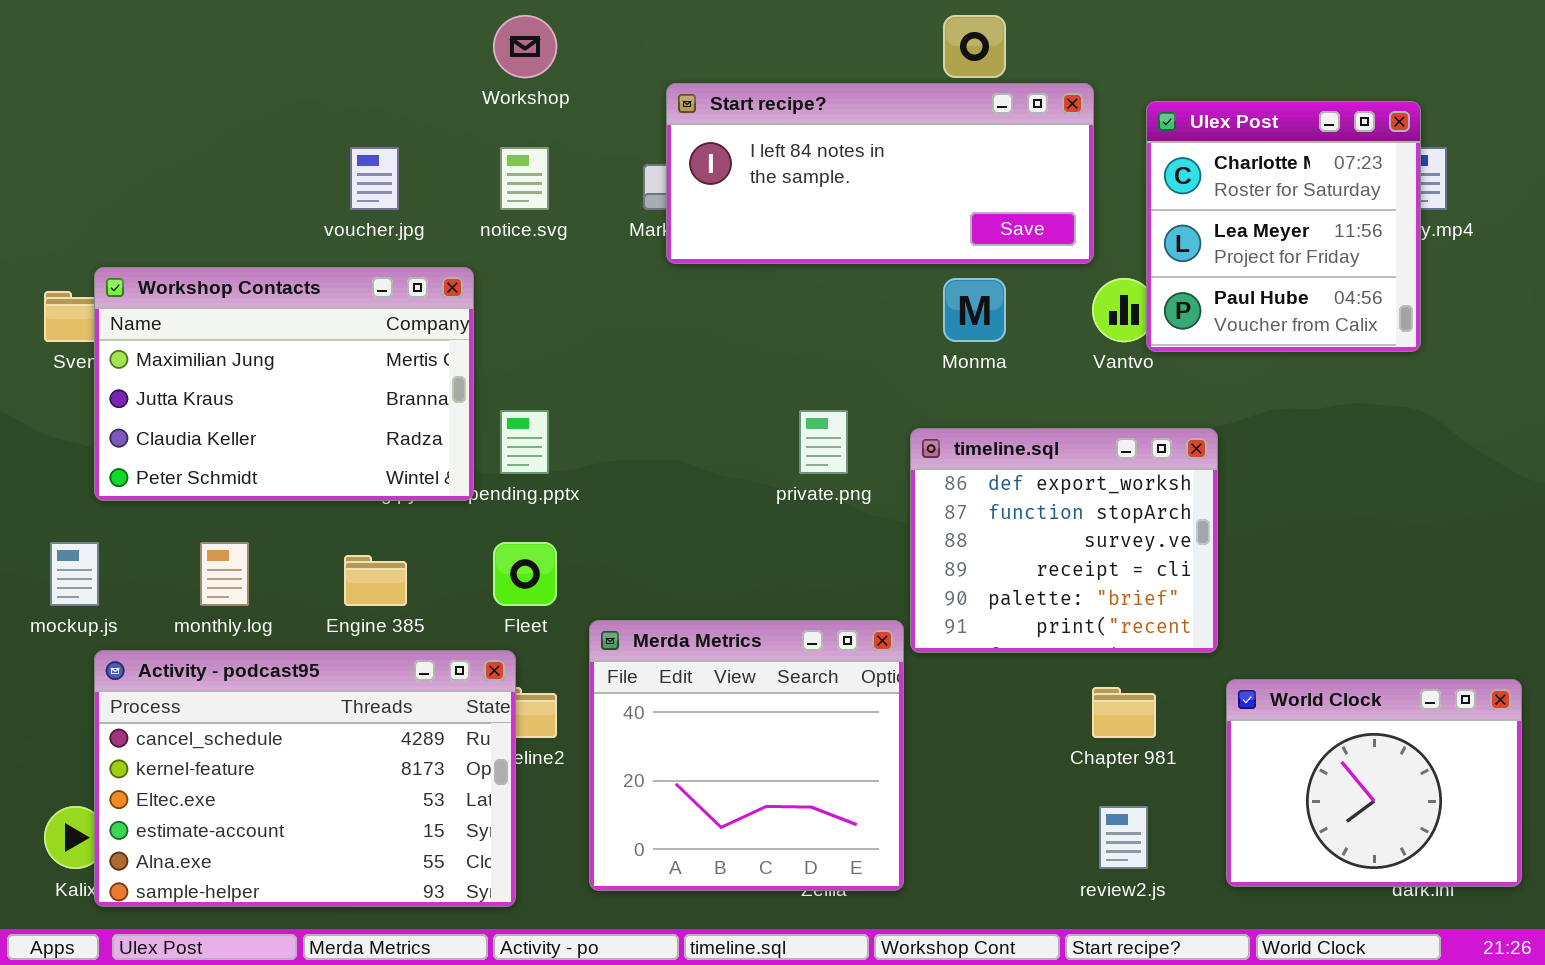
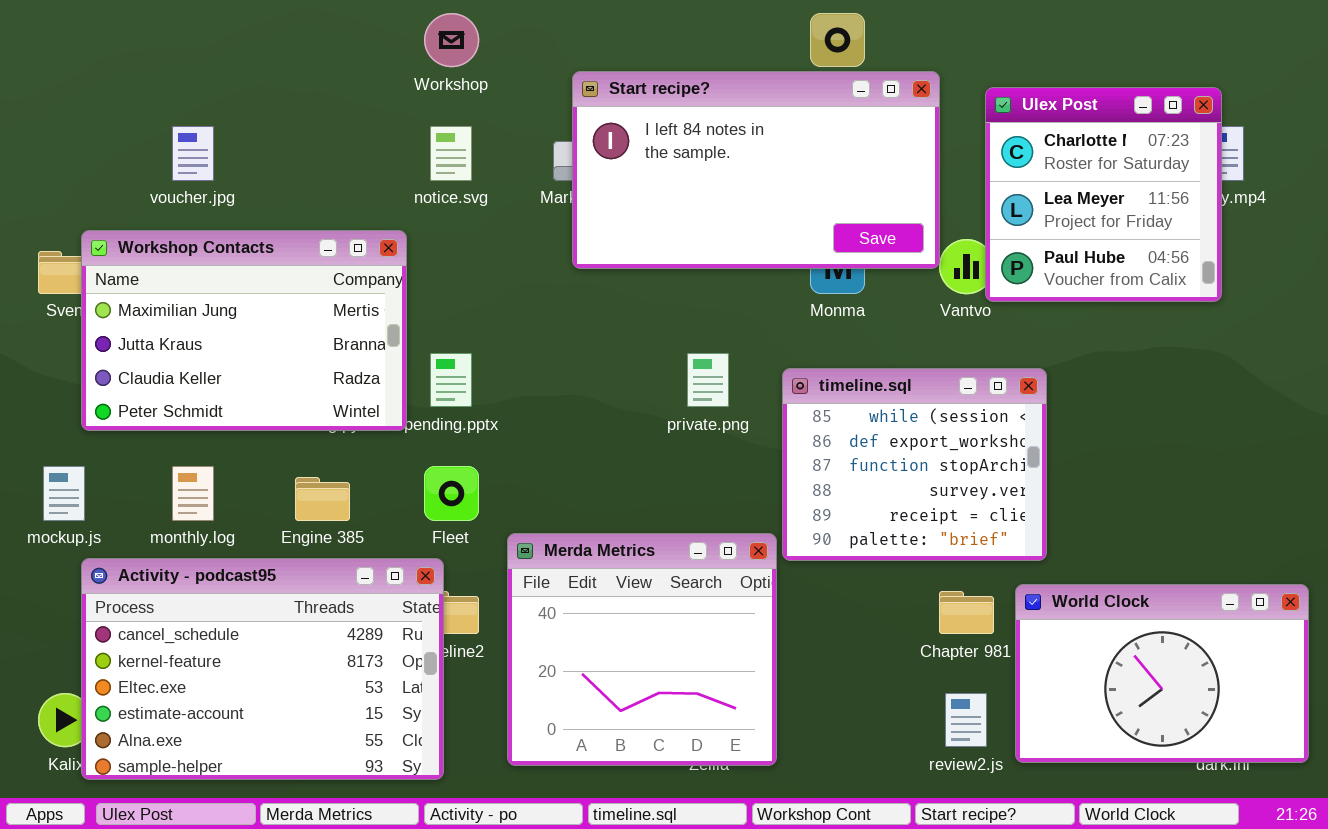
Start recipe?: [666,83,1094,264] -> [572,71,940,269], resized
voucher.jpg: [350,147,399,210] -> [172,126,214,181], moved
timeline.sql: [910,428,1218,653] -> [782,368,1047,561], scrolled up 1 row
World Clock: [1226,679,1522,887] -> [1015,584,1309,763], resized

